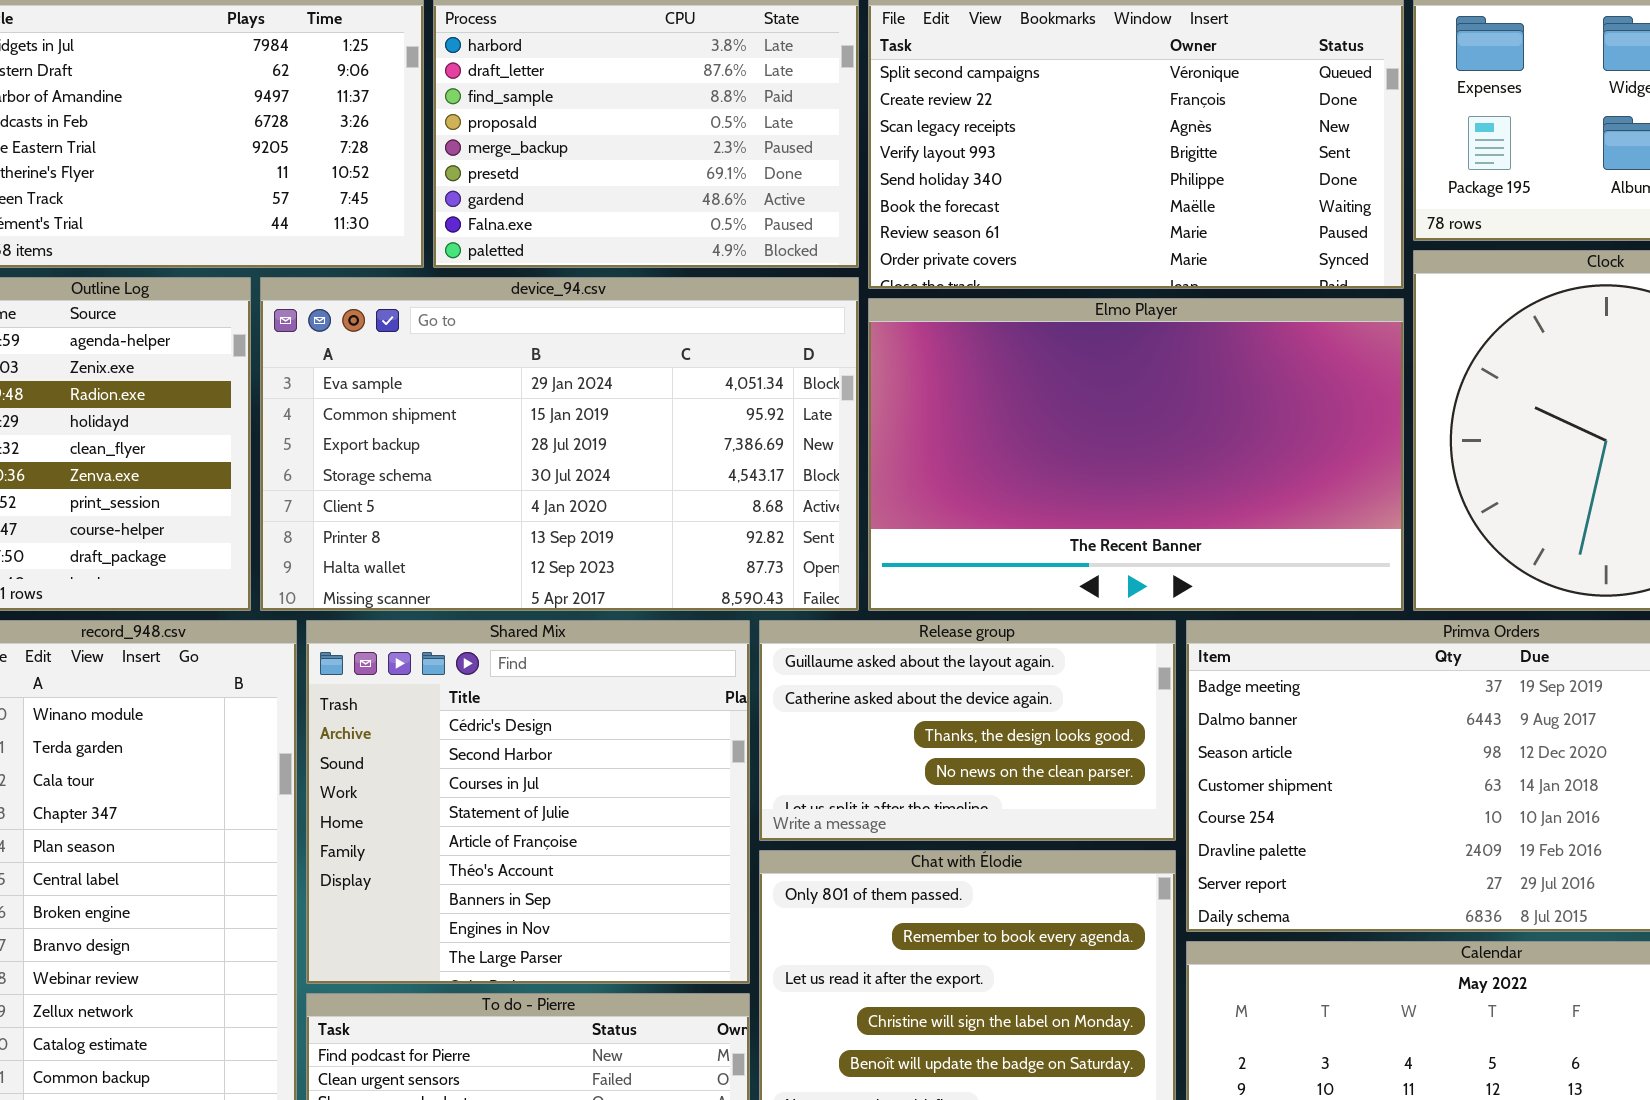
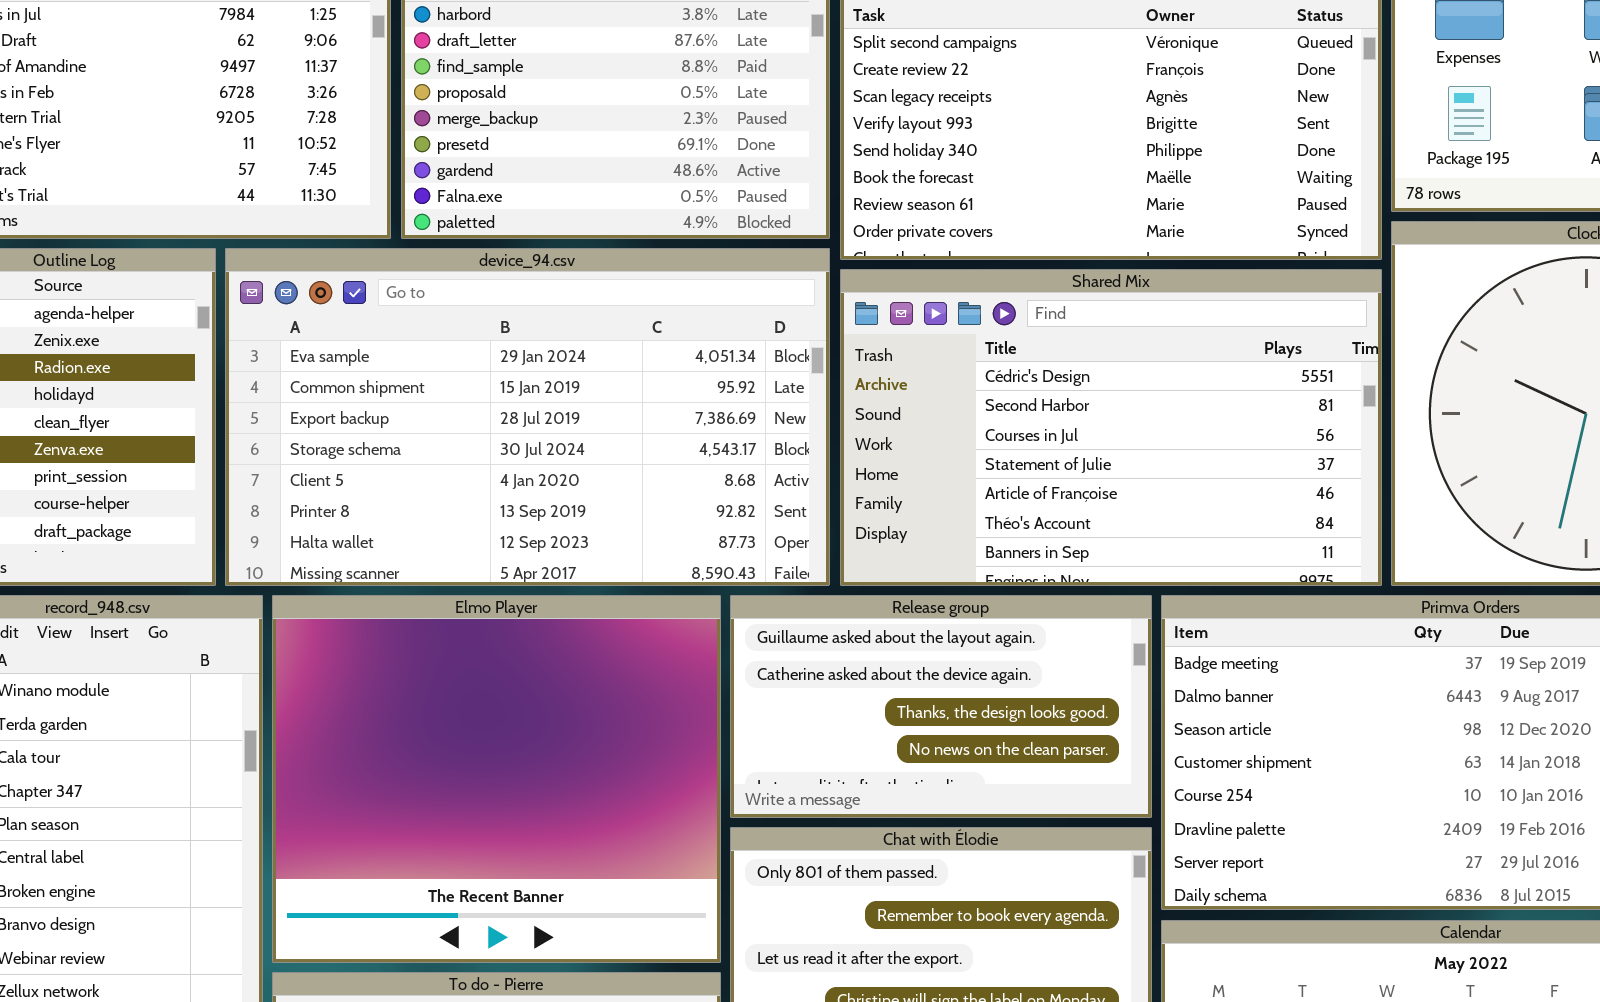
Elmo Player: [868,298,1404,611] -> [272,595,721,963], moved, resized
Shared Mix: [306,620,750,984] -> [840,269,1382,586], moved, resized

